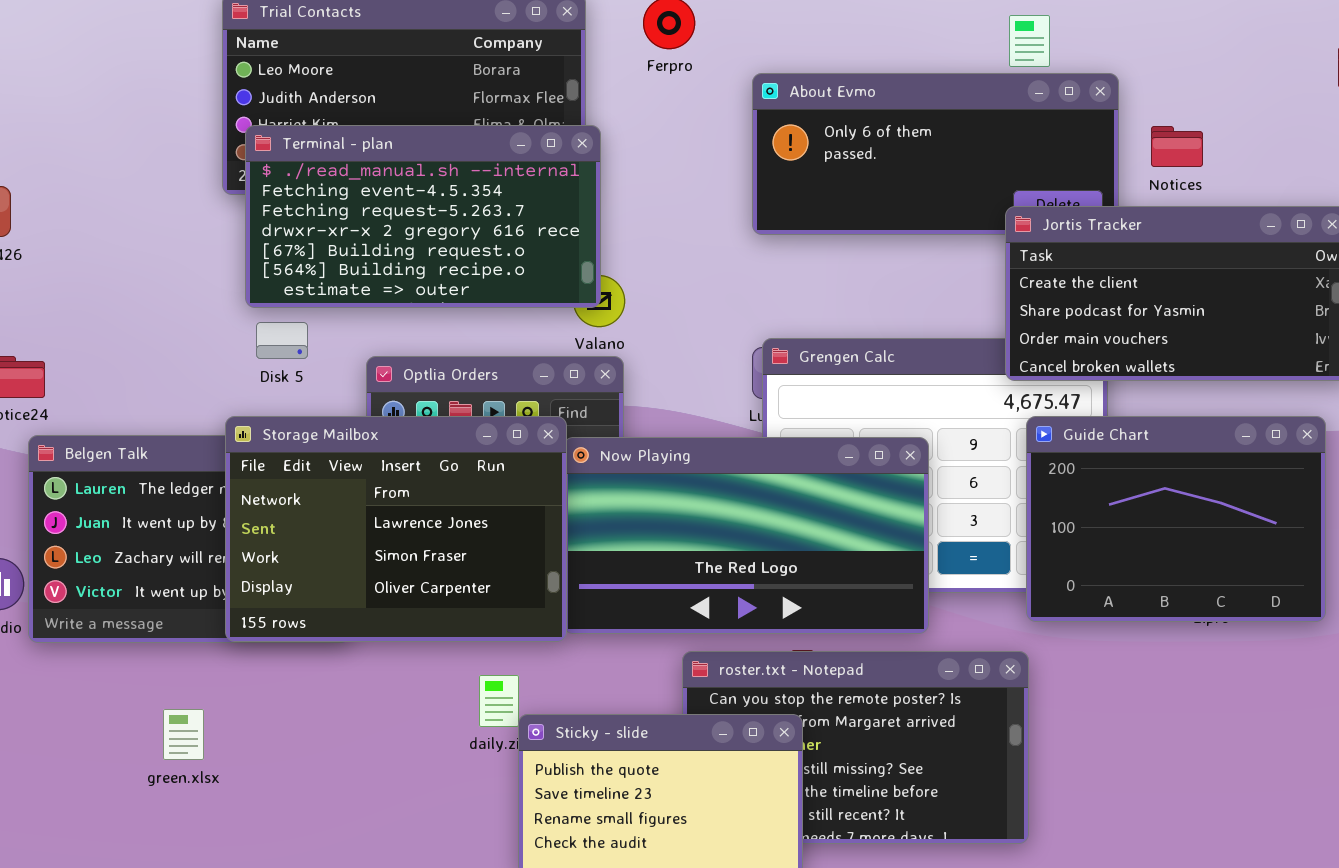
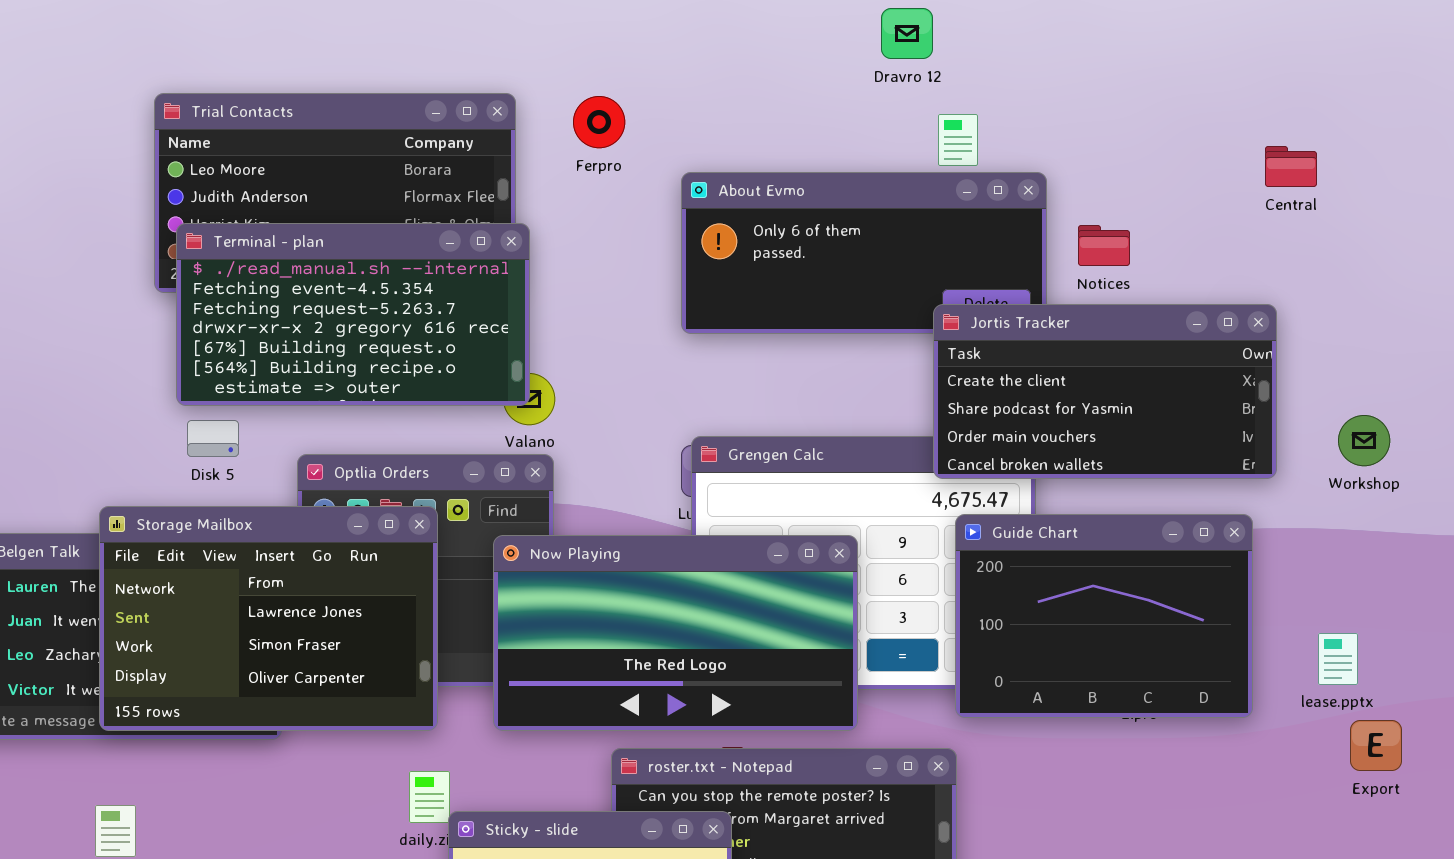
Storage Mailbox: [225,416,567,642] -> [99,506,438,731], moved

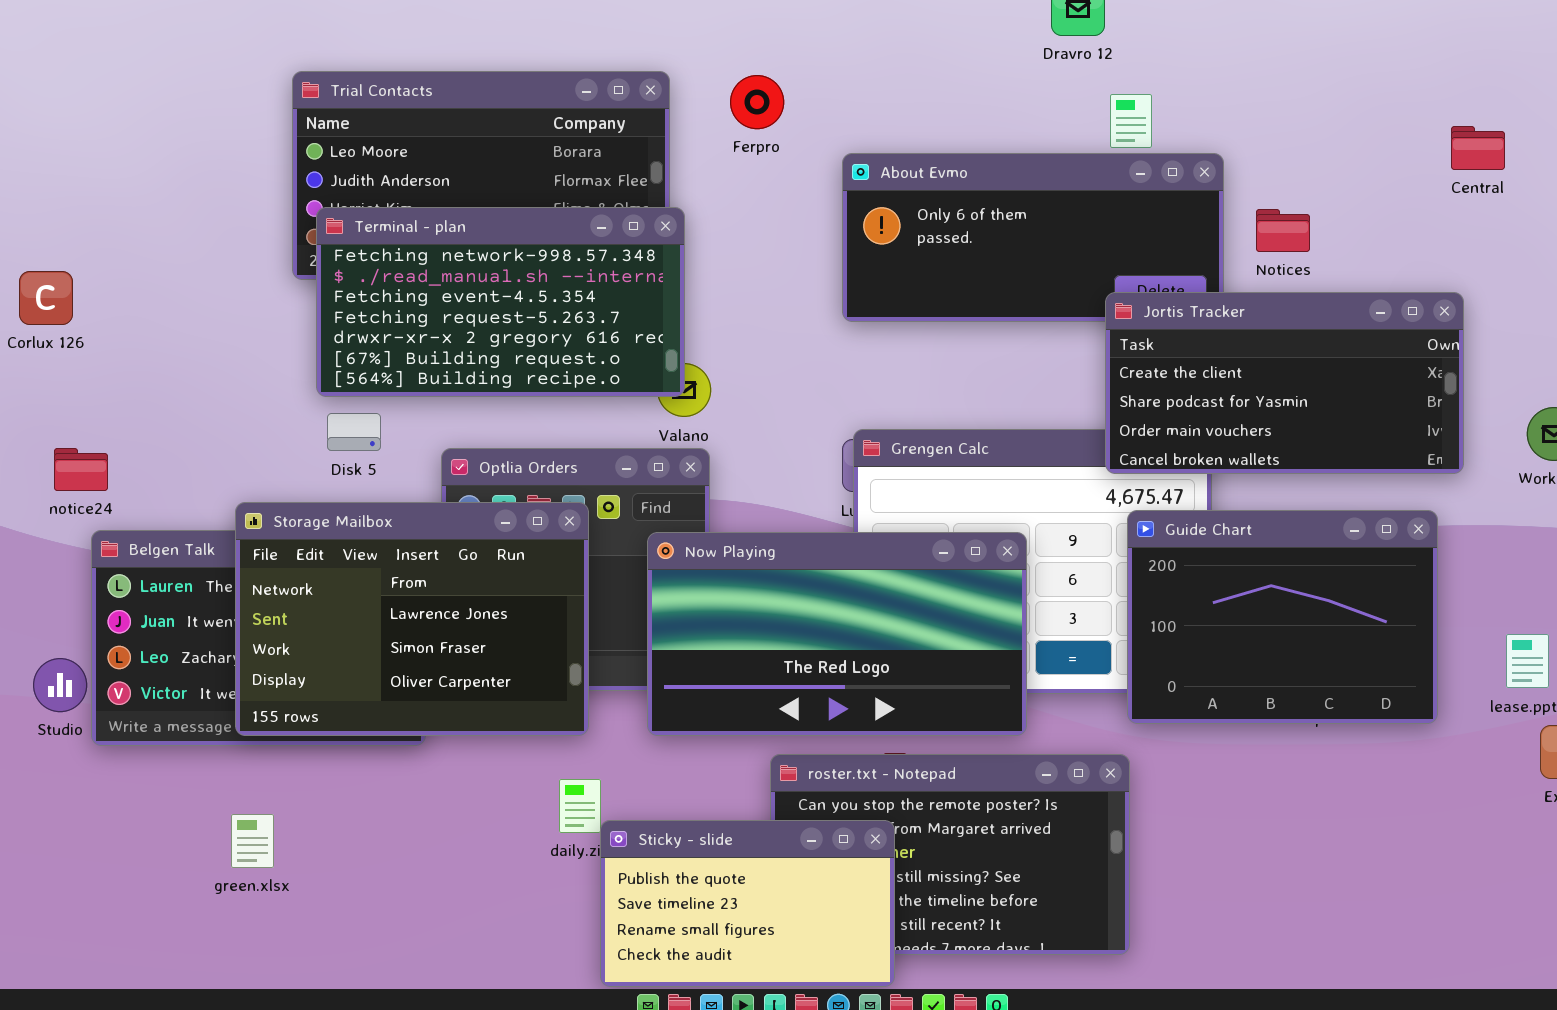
Terminal - plan: [176,223,530,406] -> [316,207,685,397], scrolled up 1 row

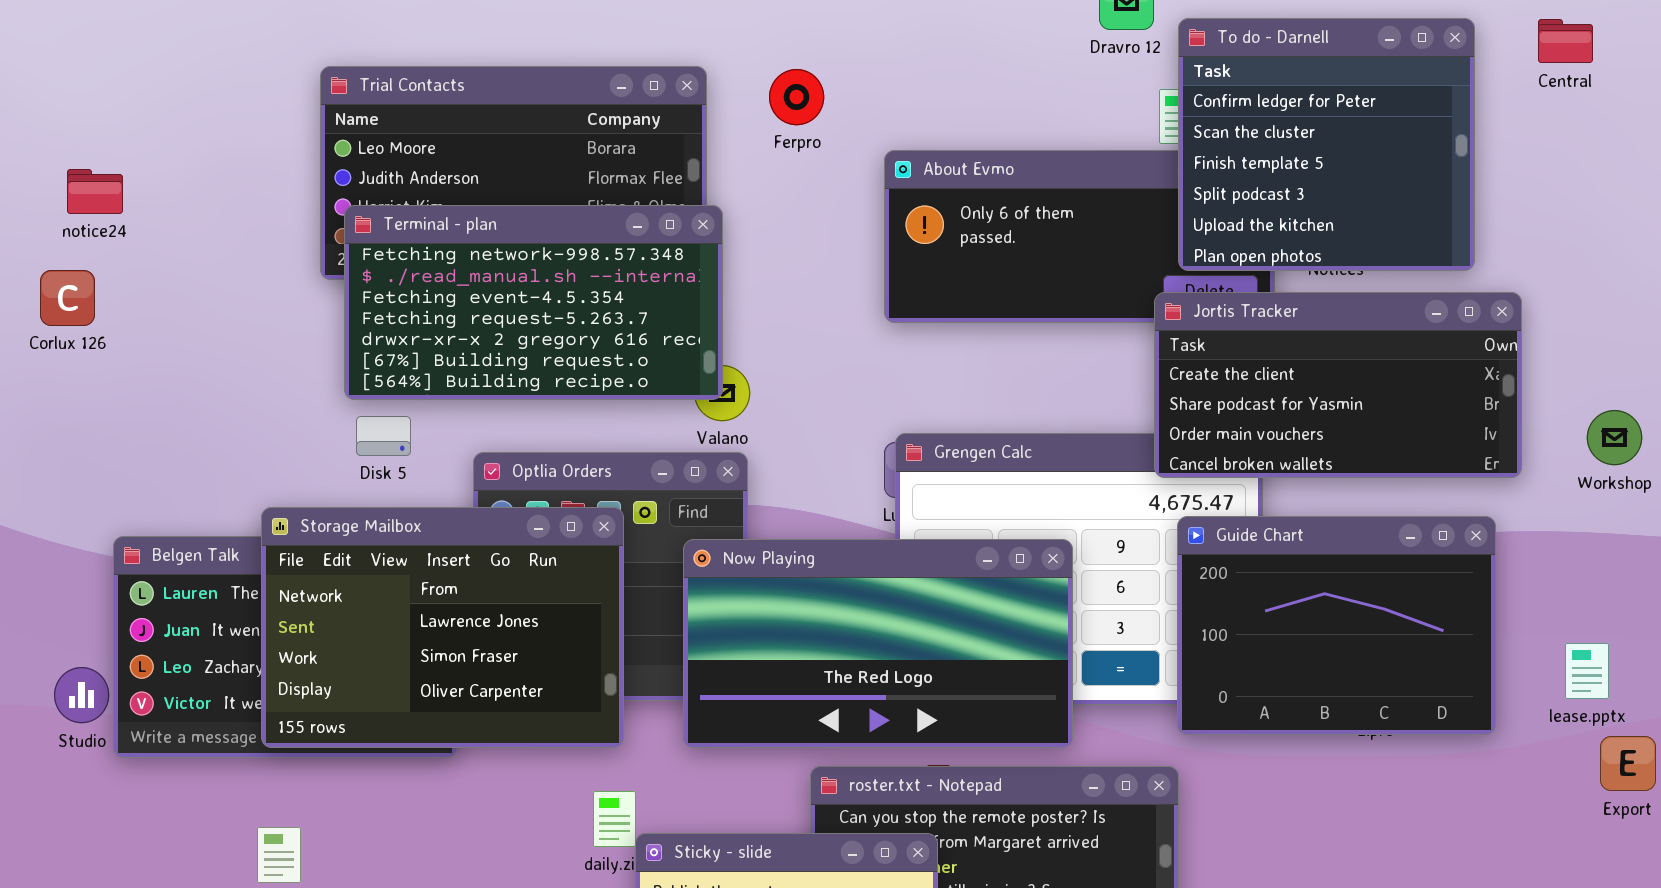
To do - Darnell: none -> [1178,18,1475,271], opened
Central: [1451,126,1505,170] -> [1538,19,1593,63], moved
notice24: [54,448,108,491] -> [67,169,123,214], moved

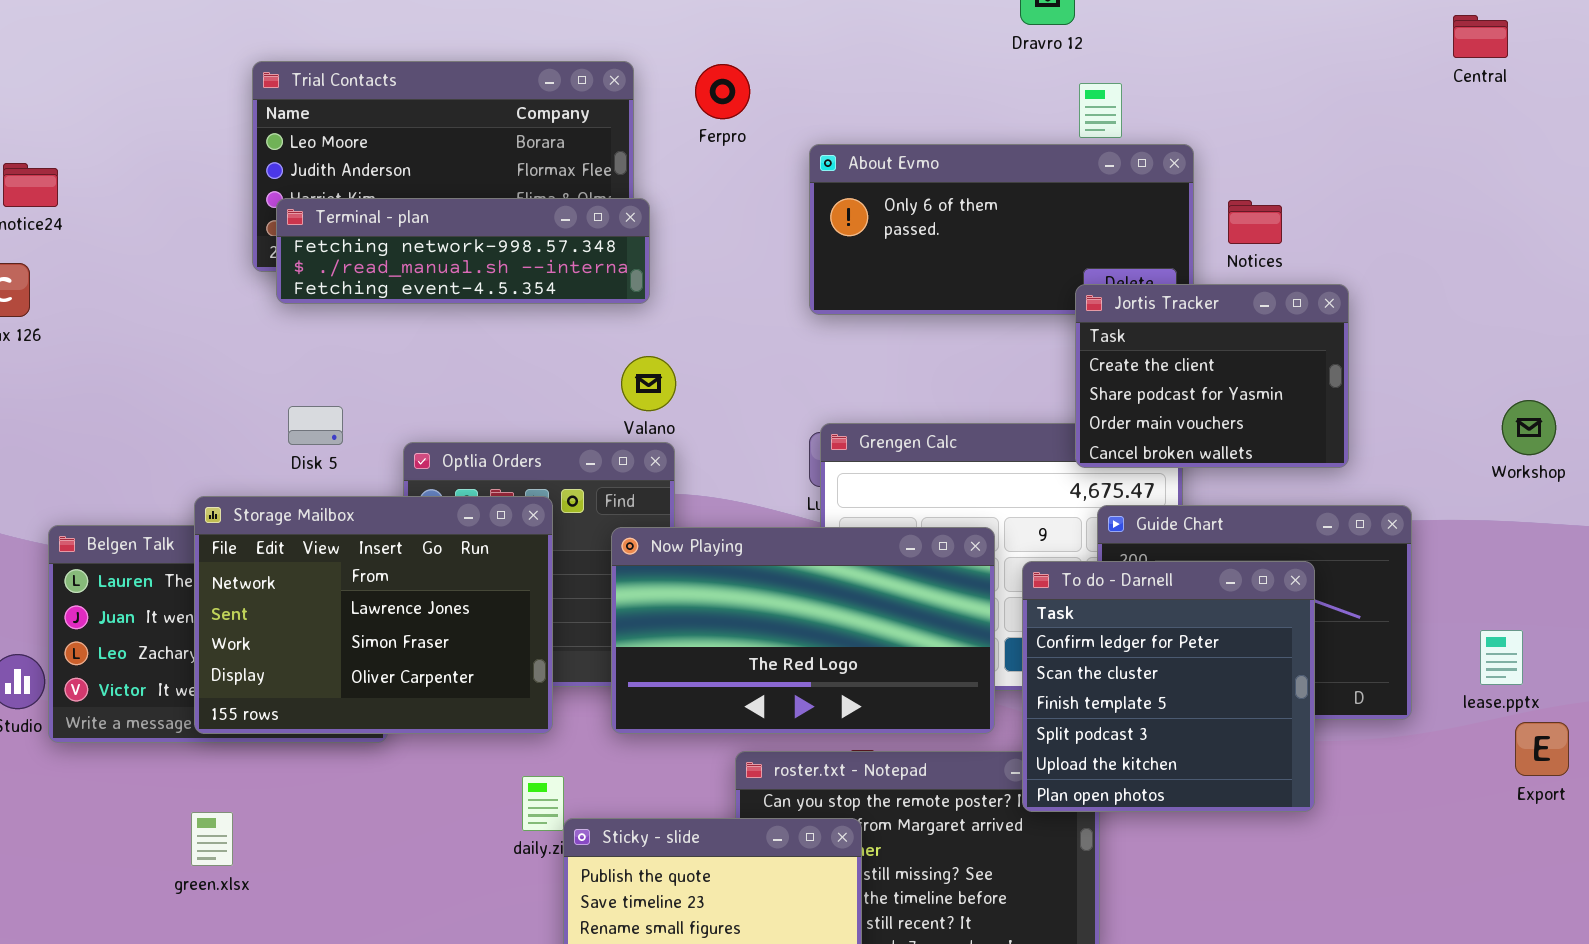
To do - Darnell: [1178,18,1475,271] -> [1022,561,1315,812], moved
Terminal - plan: [344,205,723,400] -> [276,198,650,304], resized
Jortis Tracker: [1154,292,1522,478] -> [1075,284,1349,468], resized

